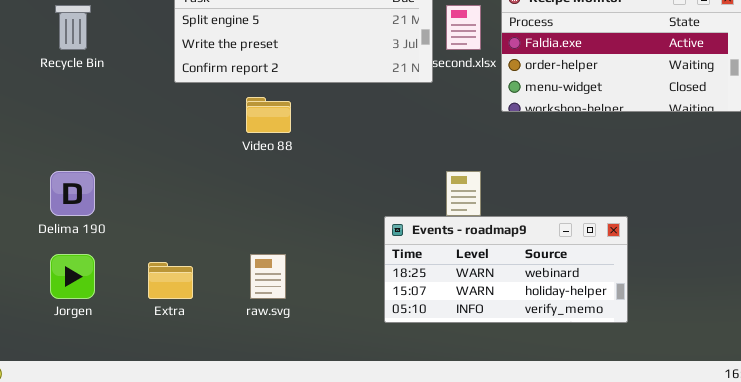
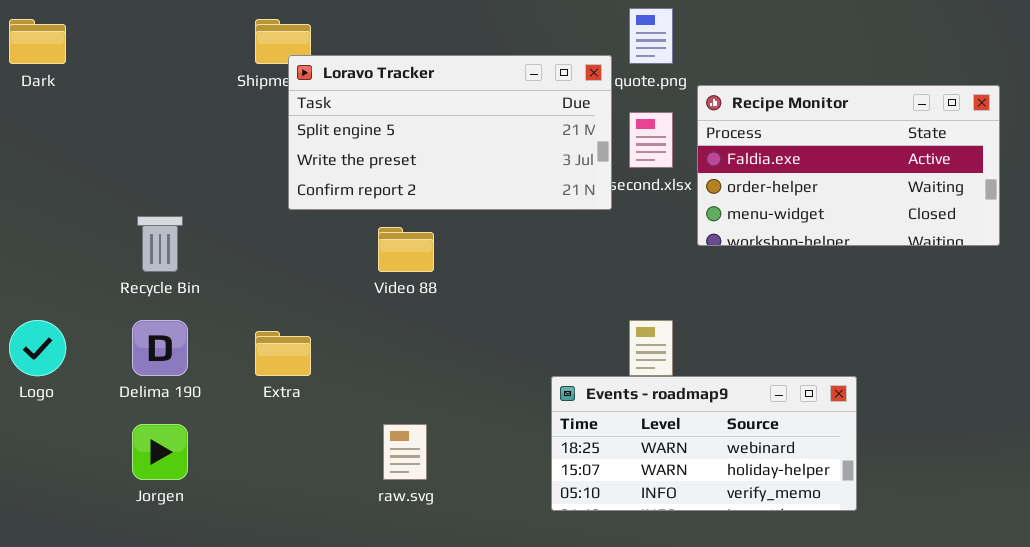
Recycle Bin: [55,5,91,50] -> [137,216,183,272], moved
Extra: [148,262,193,299] -> [255,331,311,376], moved

